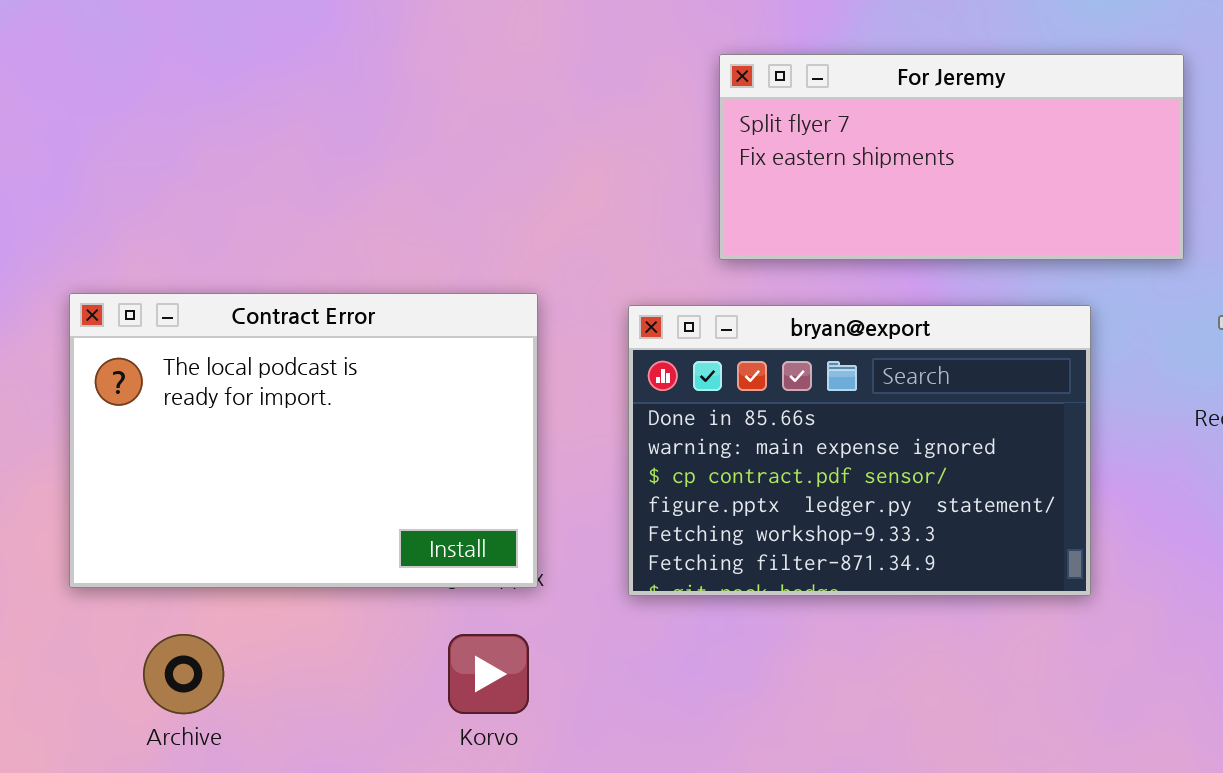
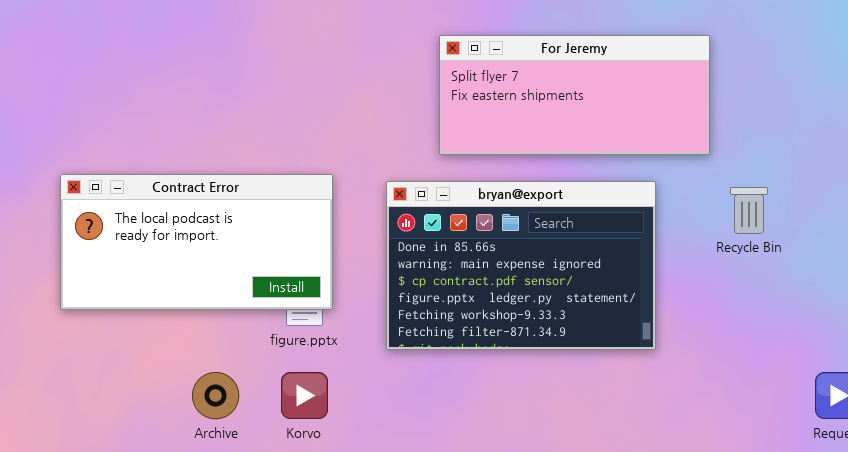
Contract Error: [69,293,538,588] -> [60,174,333,310], resized
Archive: [143,634,224,714] -> [192,372,239,419], moved

